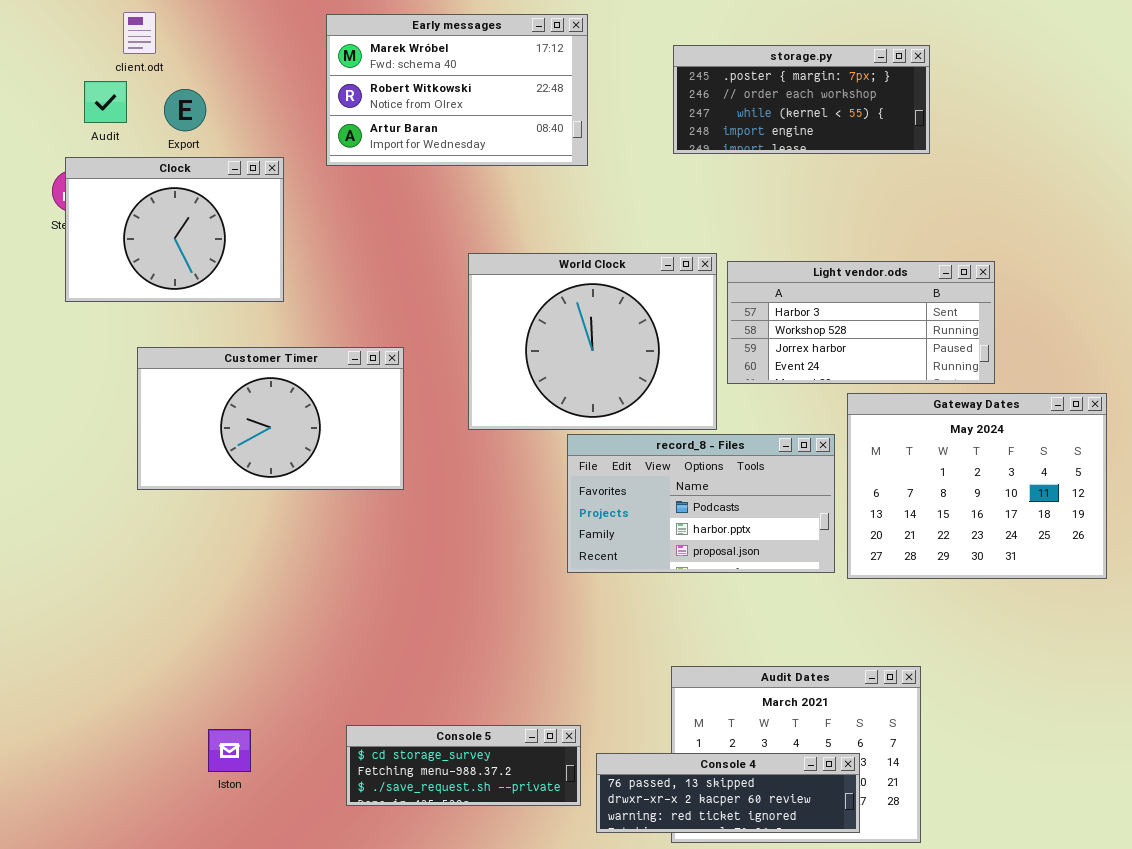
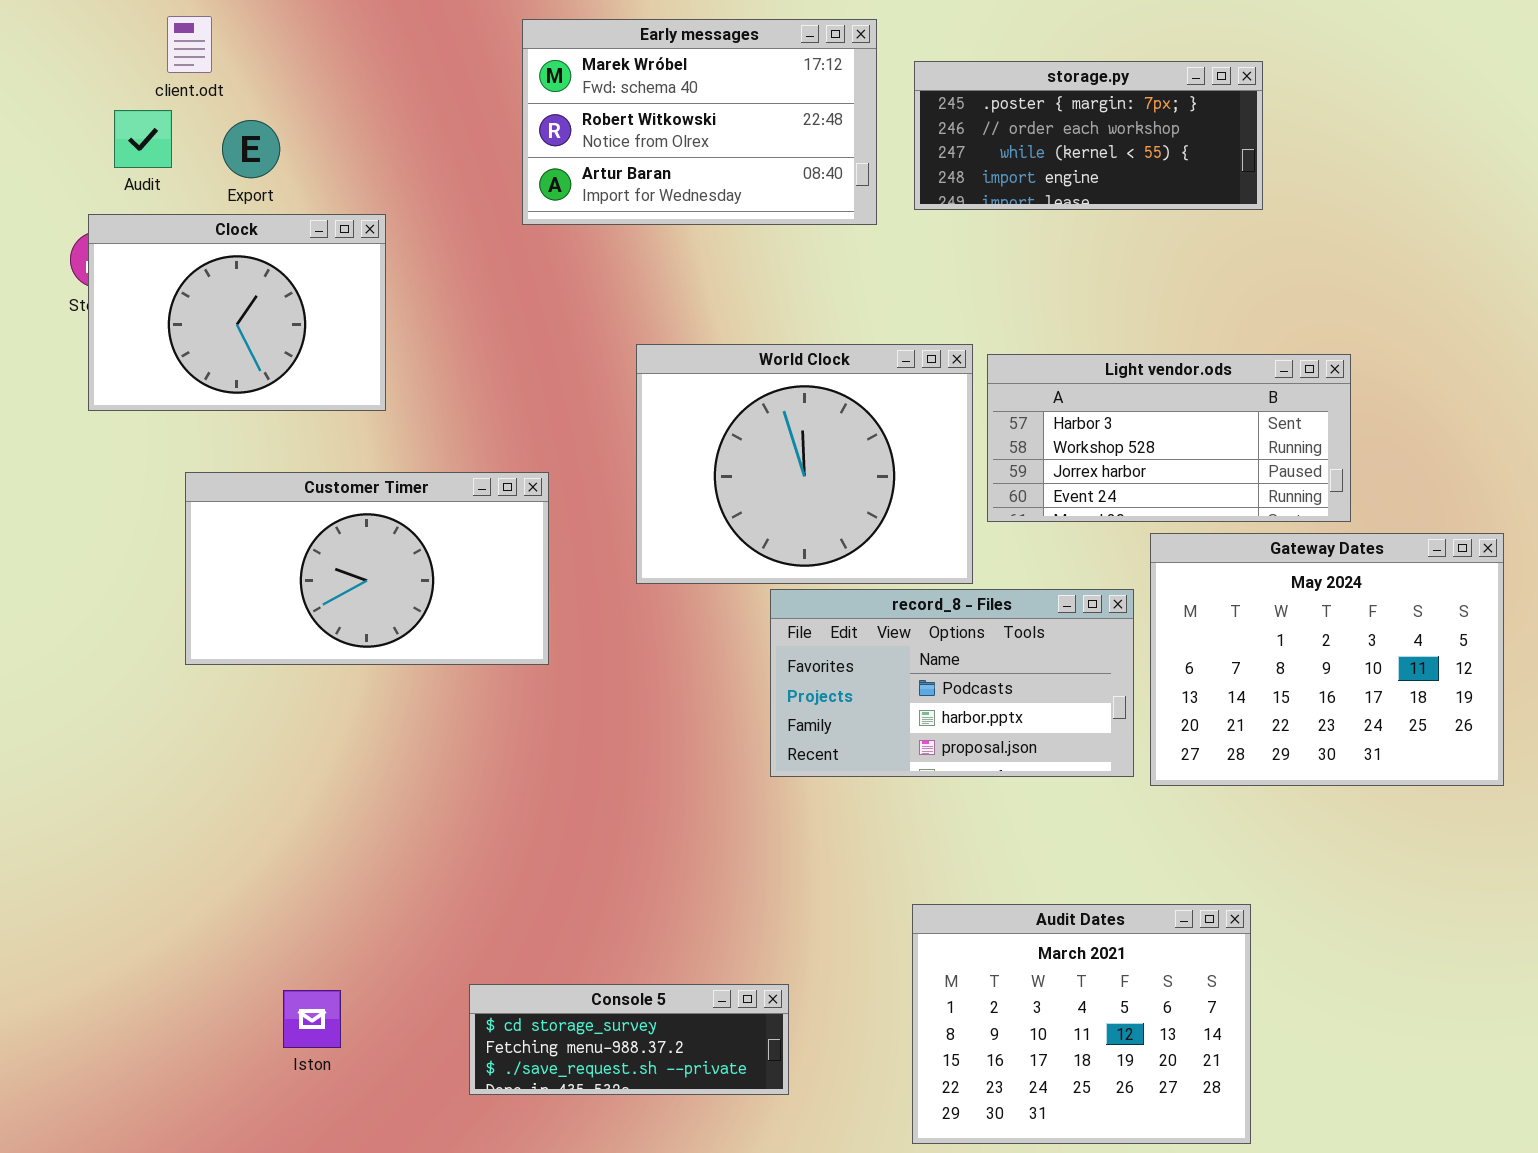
Early messages: [326,14,588,166] -> [522,19,877,225], moved
Console 4: [596,753,860,833] -> none, closed

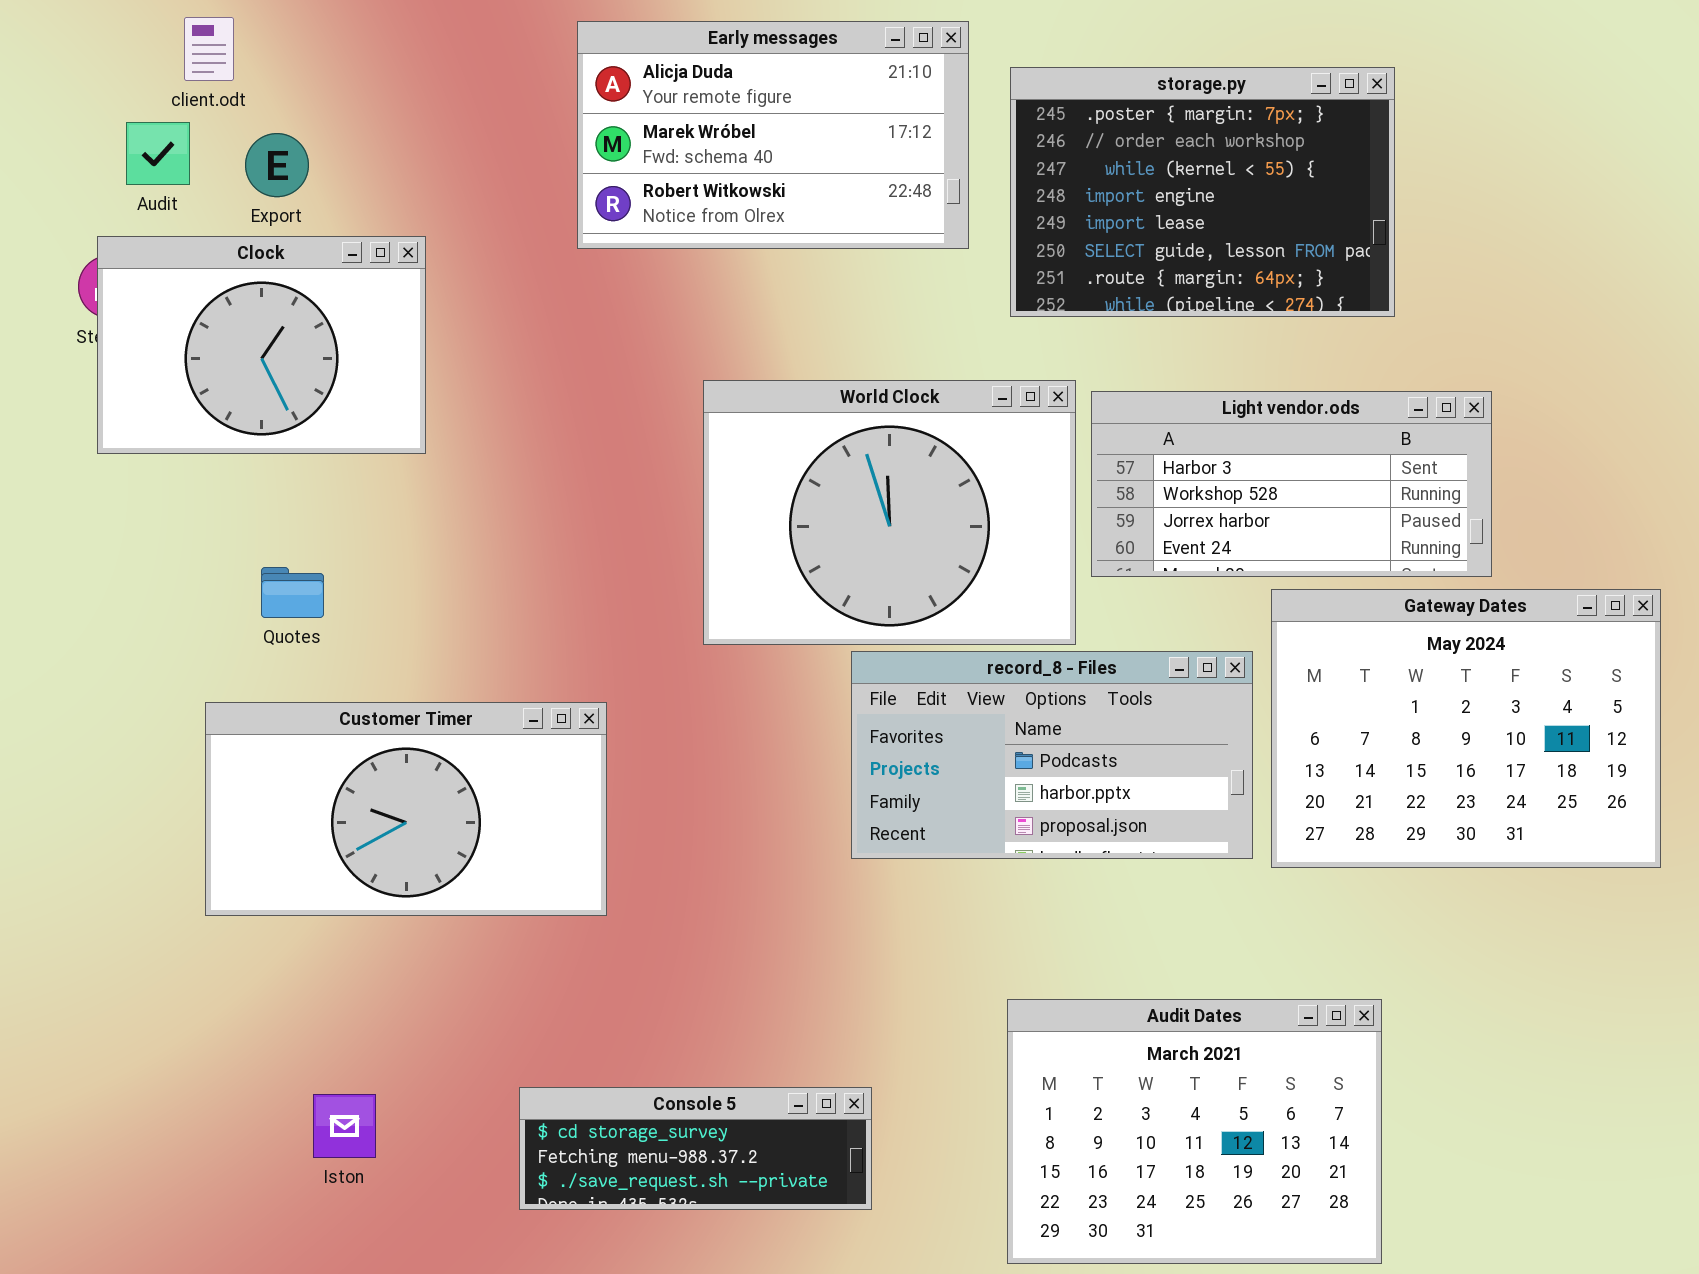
Early messages: [522,19,877,225] -> [577,21,969,249], scrolled up 1 row
storage.py: [914,61,1263,210] -> [1010,67,1395,317], resized
Customer Timer: [185,472,549,665] -> [205,702,607,916], moved

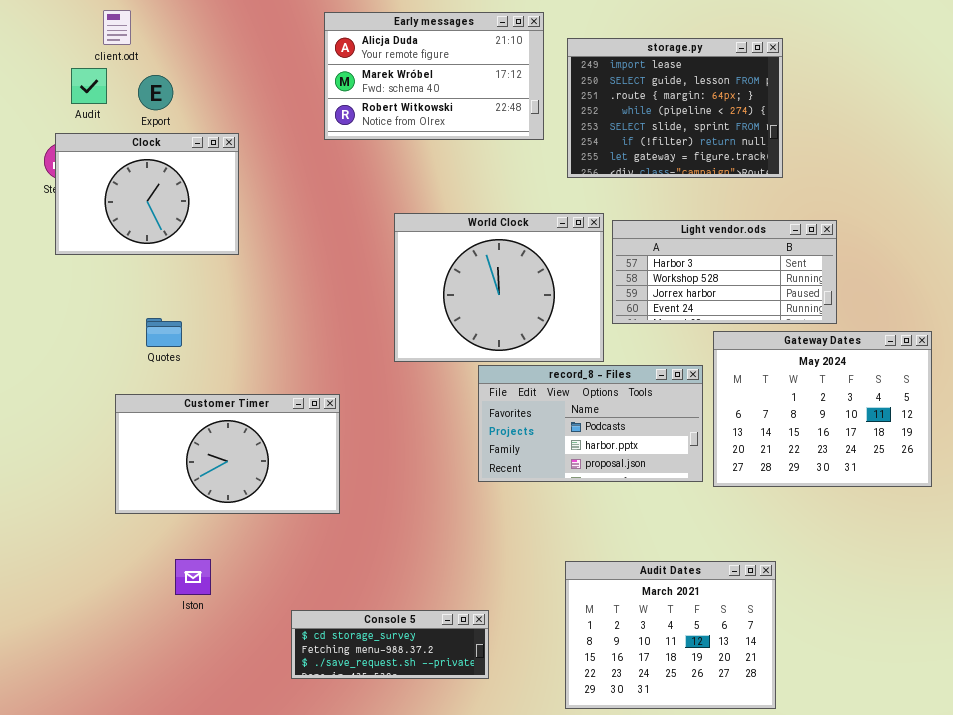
storage.py: [1010,67,1395,317] -> [567,38,783,178], scrolled down 4 rows
Iston: [313,1094,376,1158] -> [175,559,211,595], moved

